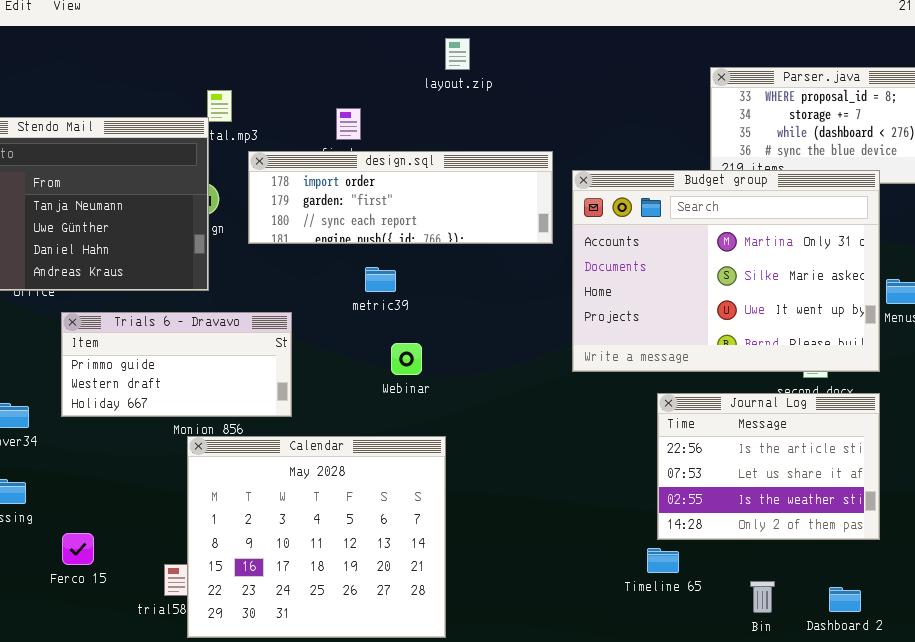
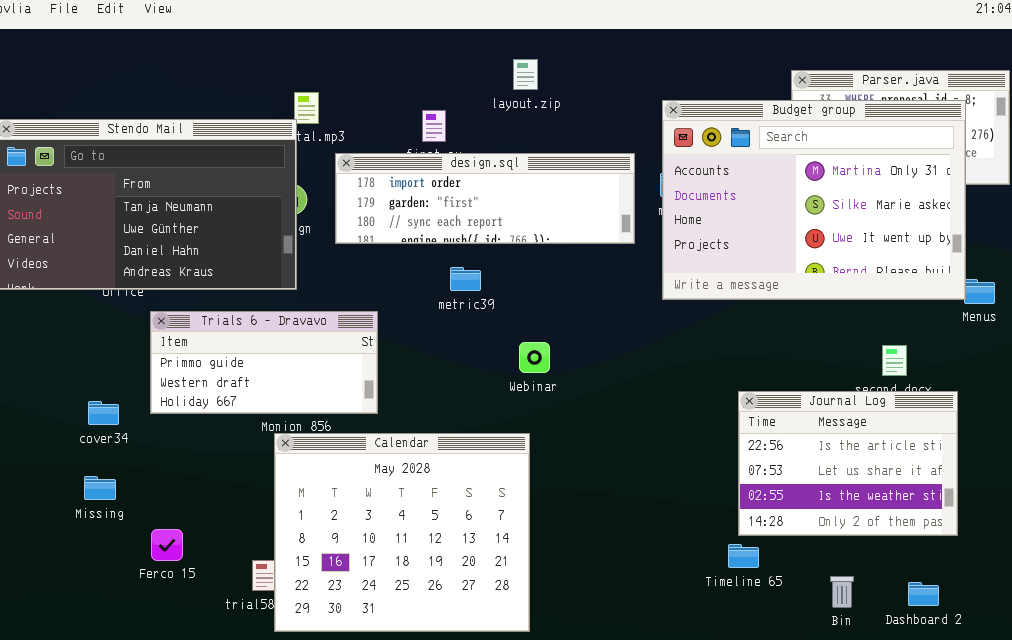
layout.zip: [445,38,470,70] -> [513,59,538,90], moved
Budget group: [572,170,880,372] -> [662,100,966,300], moved
Webinar: [391,343,422,375] -> [519,342,550,373], moved

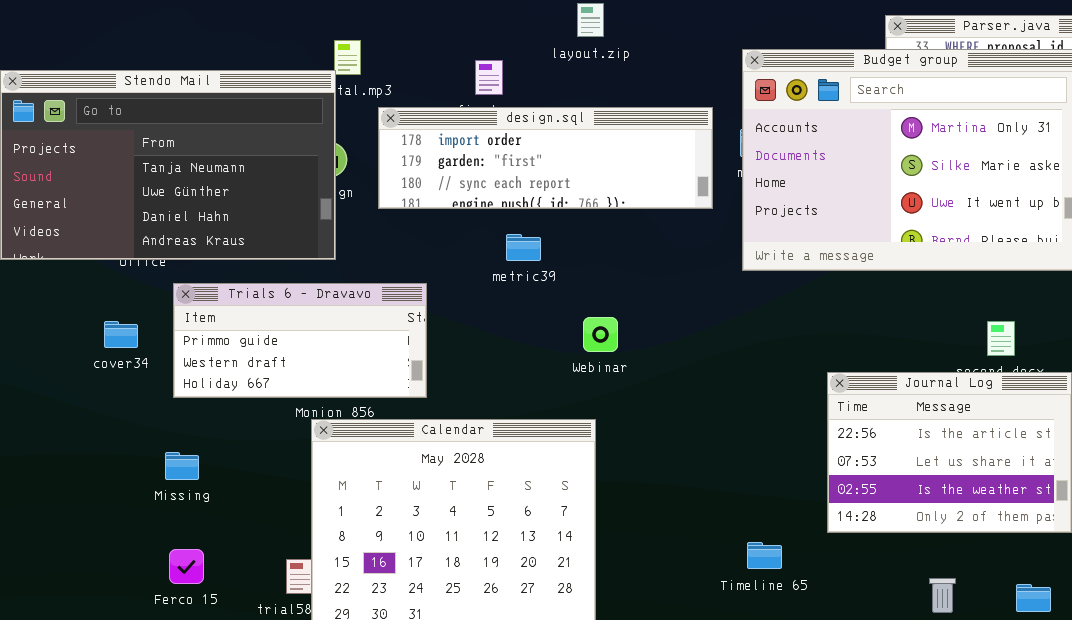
cover34: [88,401,119,425] -> [104,321,138,348], moved
Missing: [84,476,116,500] -> [165,452,199,480], moved
Ferco 15: [151,529,183,561] -> [169,549,204,584], moved
Timeline 65: [728,544,759,568] -> [747,542,782,569], moved

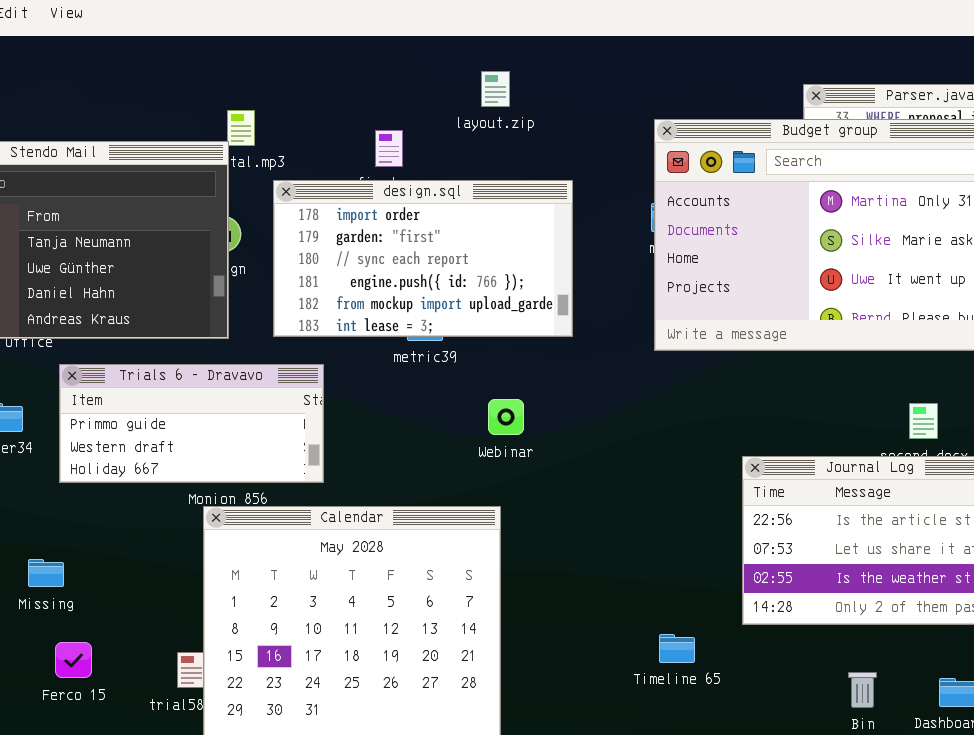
design.sql: [378,107,713,209] -> [273,180,573,337], resized
Missing: [165,452,199,480] -> [28,559,64,587], moved

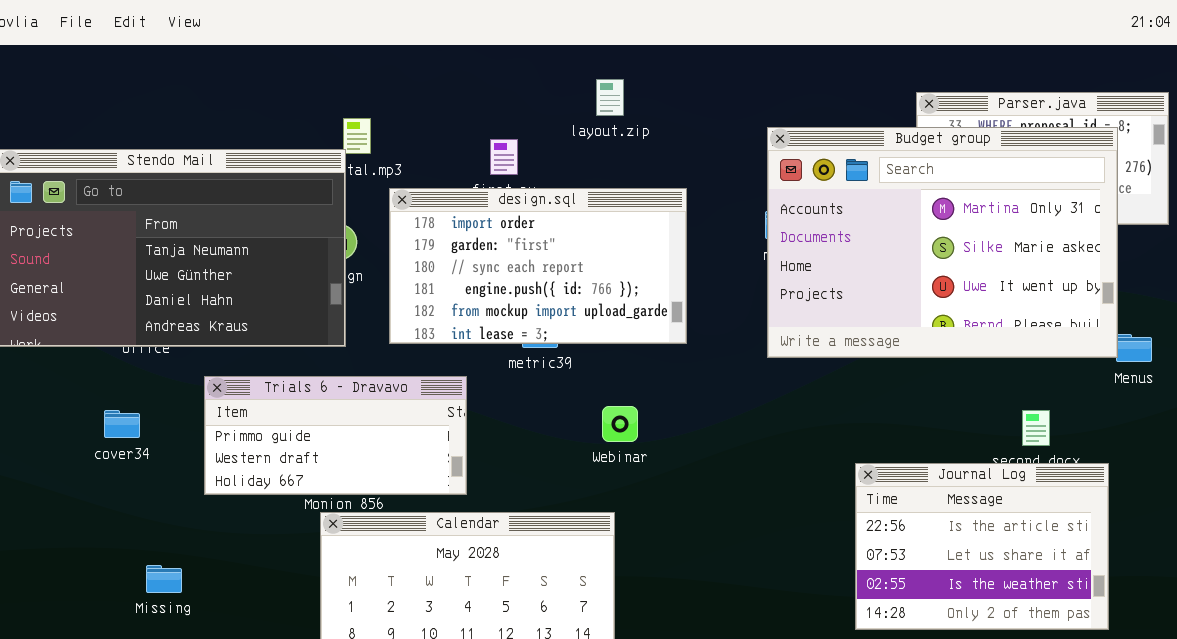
Trials 6 - Dravavo: [59,364,324,483] -> [204,376,467,495], moved

